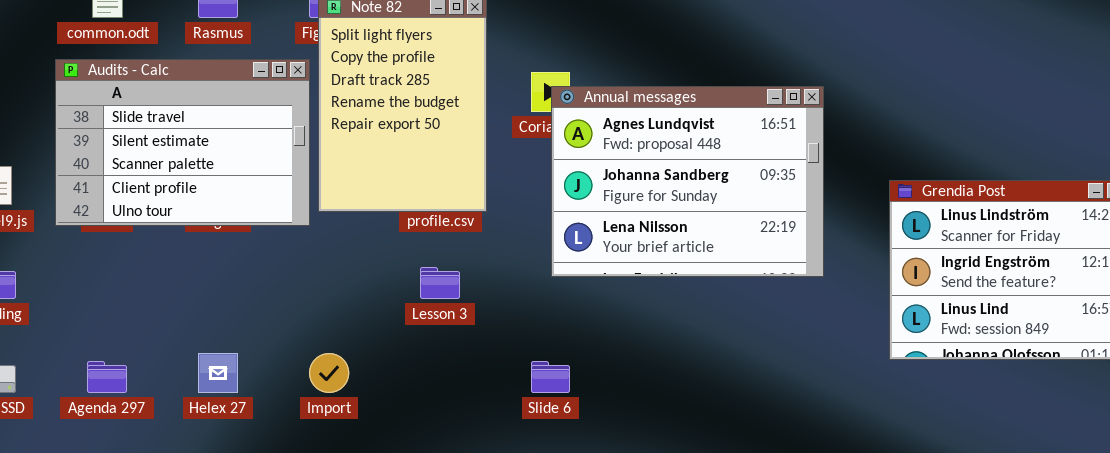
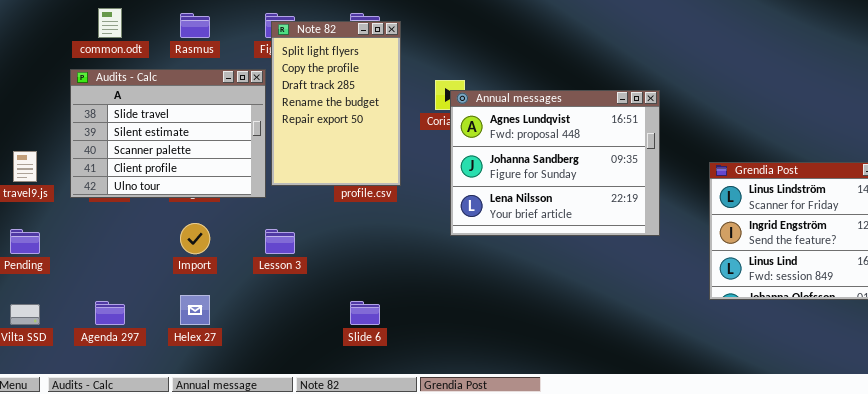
Lesson 3: [420,267,460,299] -> [265,229,295,254], moved
Import: [309,353,349,393] -> [180,223,210,254], moved
Slide 6: [531,361,570,393] -> [350,301,380,325], moved

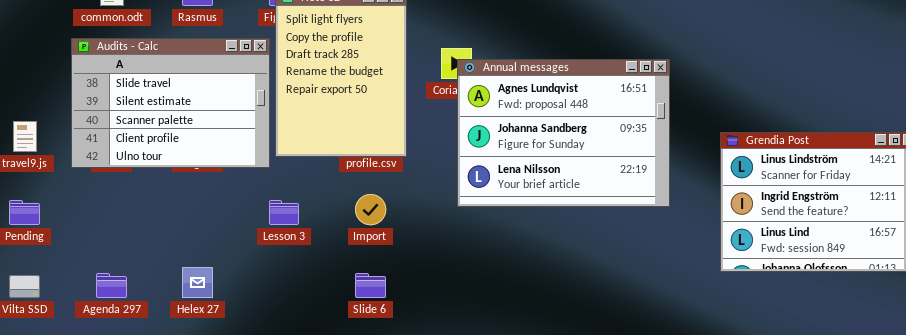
Import: [180,223,210,254] -> [355,194,386,225], moved

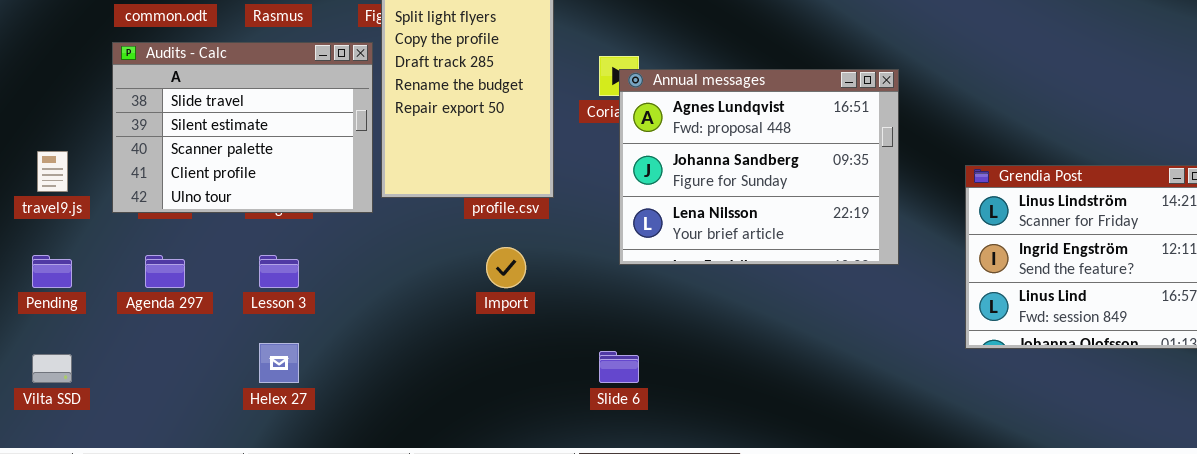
Lesson 3: [269,200,299,225] -> [259,255,299,288], moved
Agenda 297: [96,273,127,298] -> [145,255,185,288], moved
Slide 6: [355,273,386,298] -> [599,351,639,383], moved

